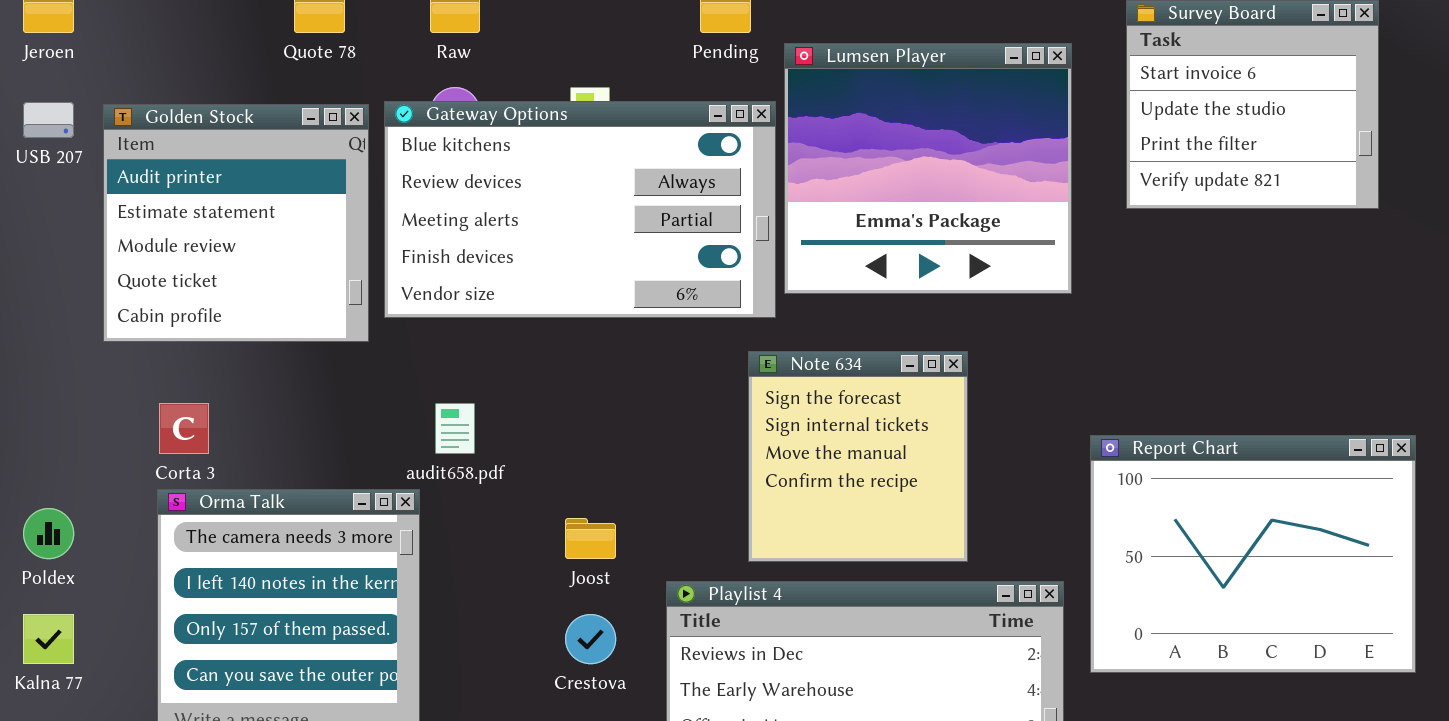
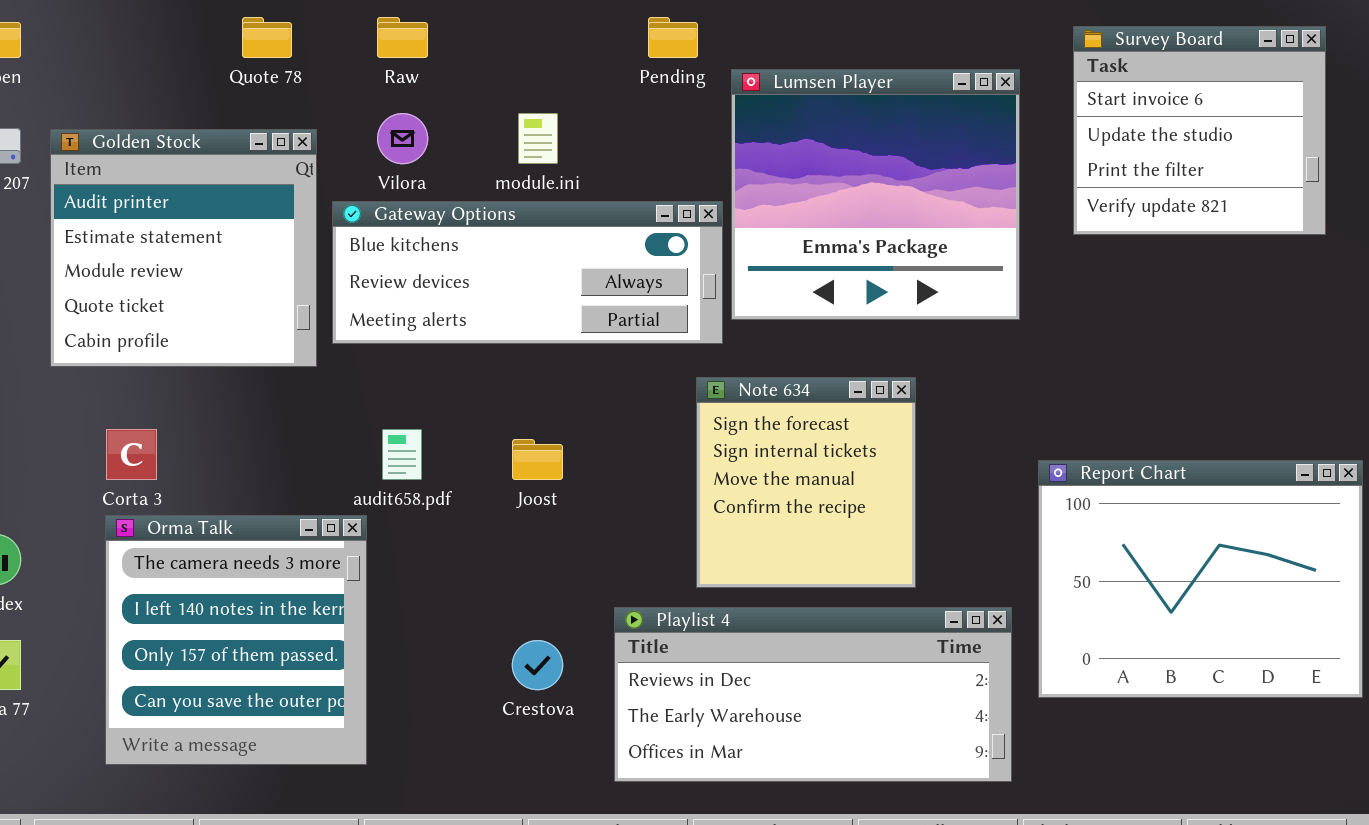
Gateway Options: [384,101,776,318] -> [332,201,723,344], resized
Joost: [565,518,616,559] -> [512,439,563,480], moved

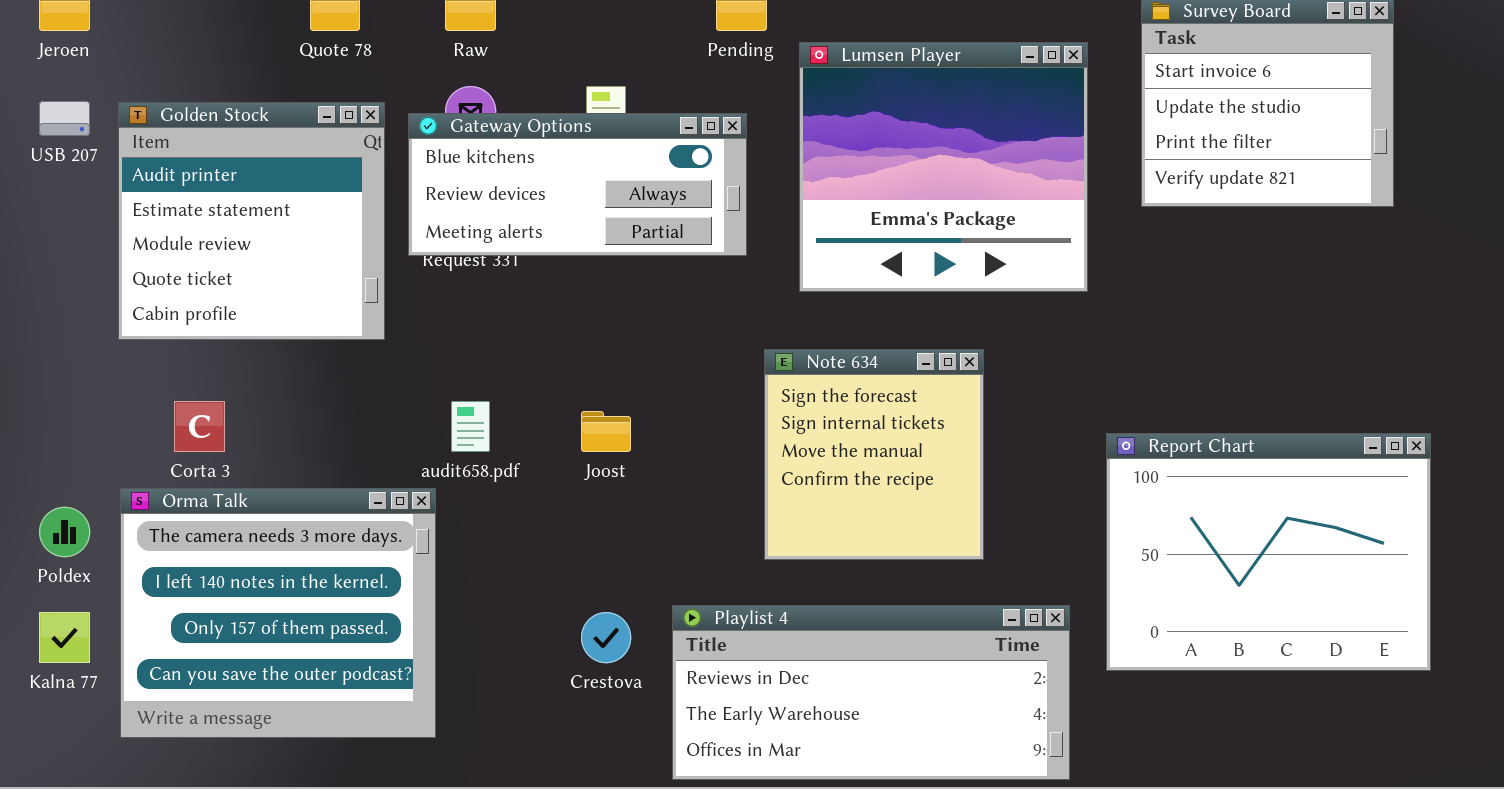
Gateway Options: [332,201,723,344] -> [408,113,747,256], moved, resized
Orma Talk: [105,515,367,765] -> [120,488,436,738], resized
Playlist 4: [614,607,1012,782] -> [672,605,1070,780], moved

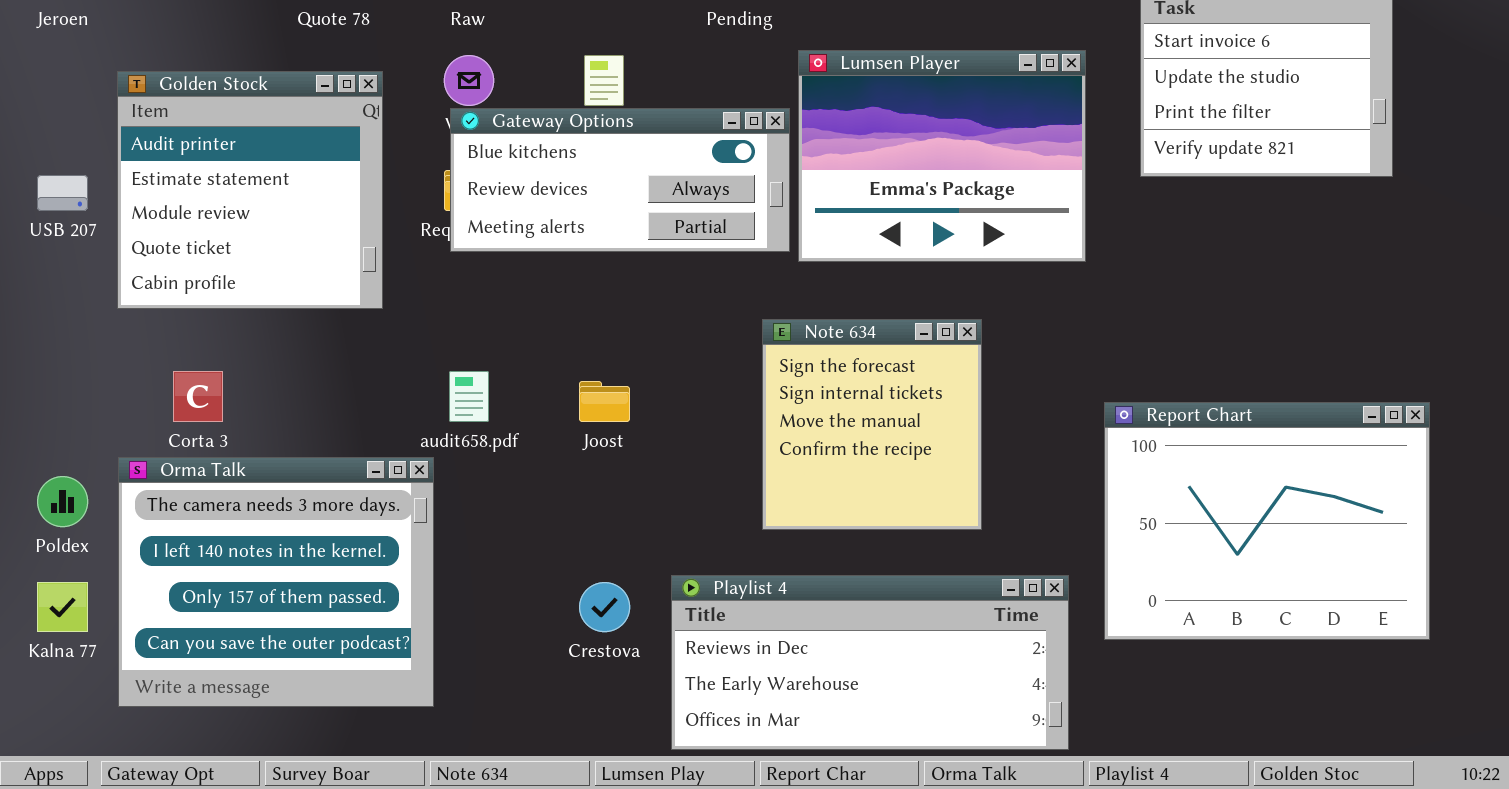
Lumsen Player: [799,42,1088,292] -> [798,50,1086,262], resized
USB 207: [39,101,90,136] -> [37,175,88,211], moved
Gateway Options: [408,113,747,256] -> [450,108,790,252], moved

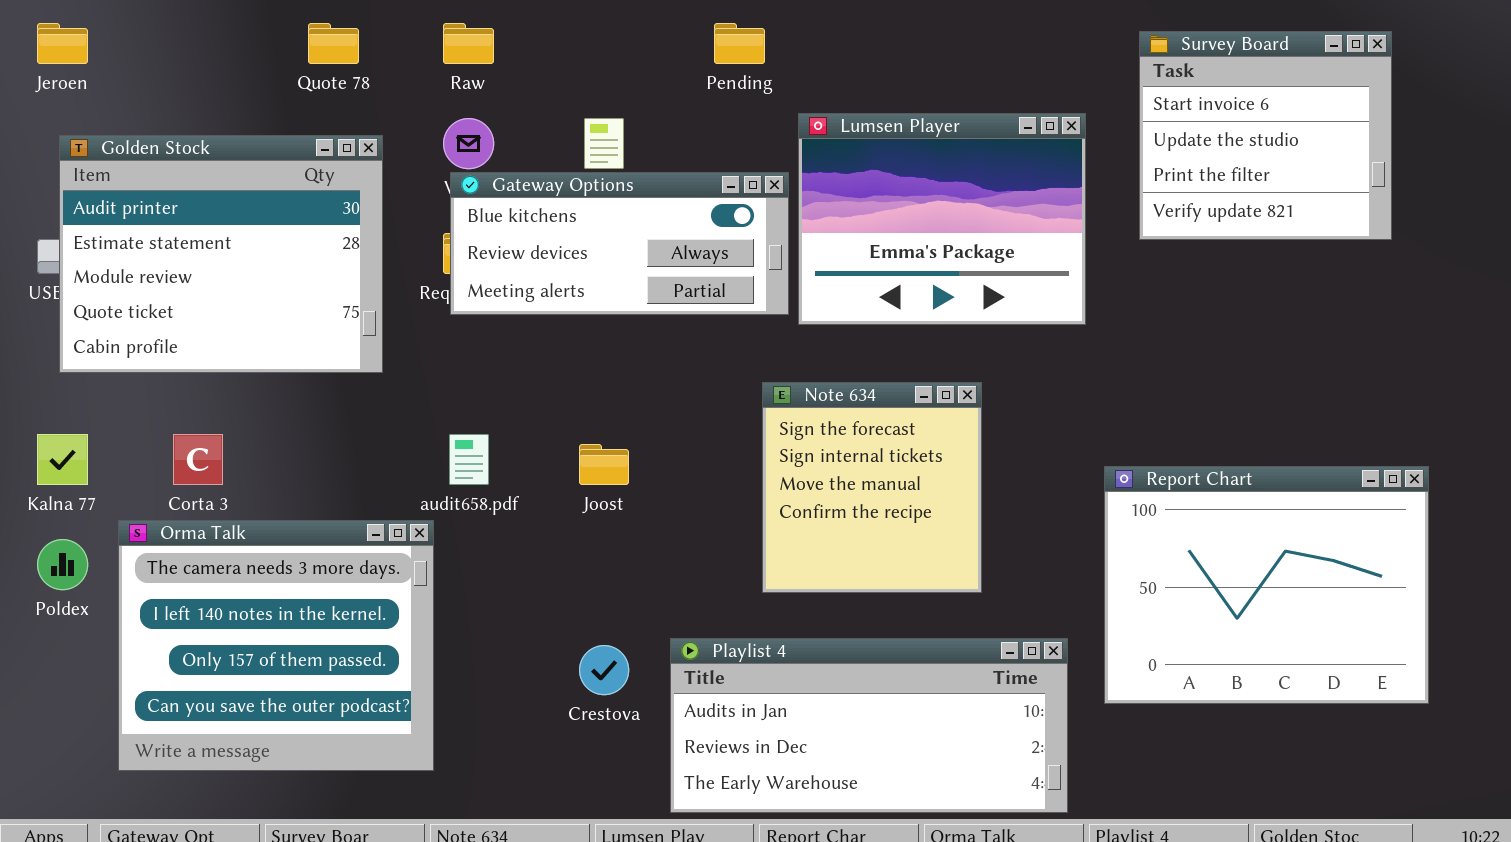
Golden Stock: [117,71,383,309] -> [59,135,383,373], resized
Playlist 4: [671,575,1069,750] -> [670,638,1068,813], scrolled up 1 row
Kalna 77: [37,582,88,632] -> [37,434,88,485], moved

